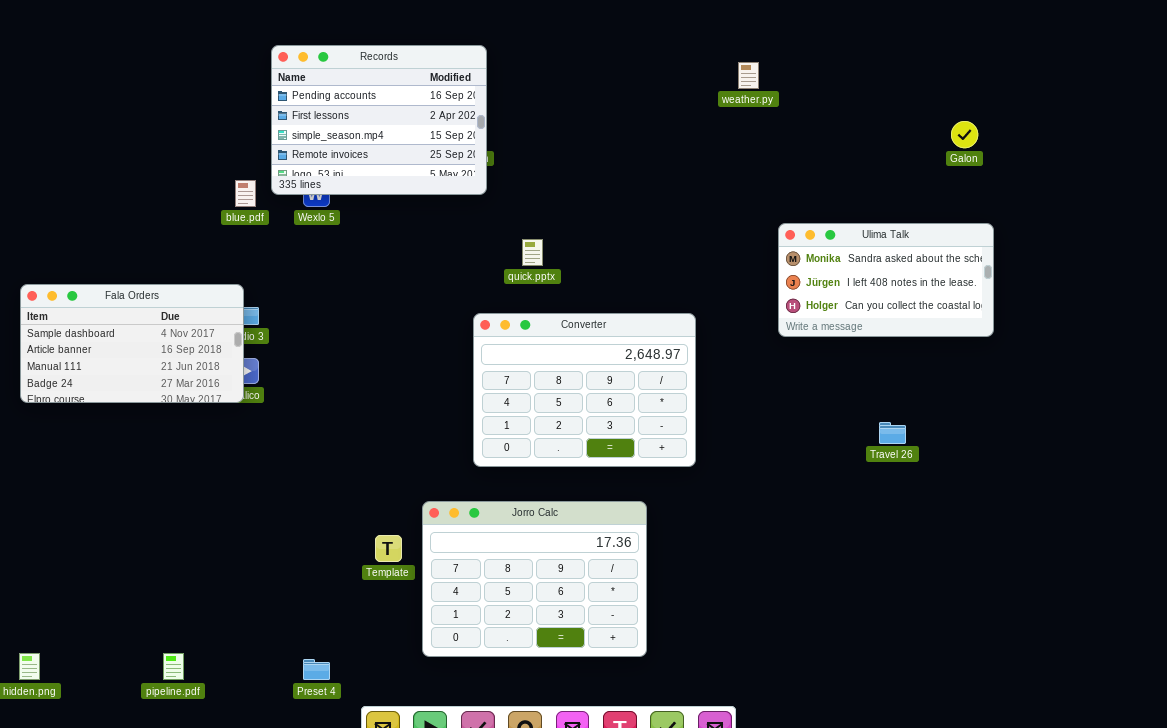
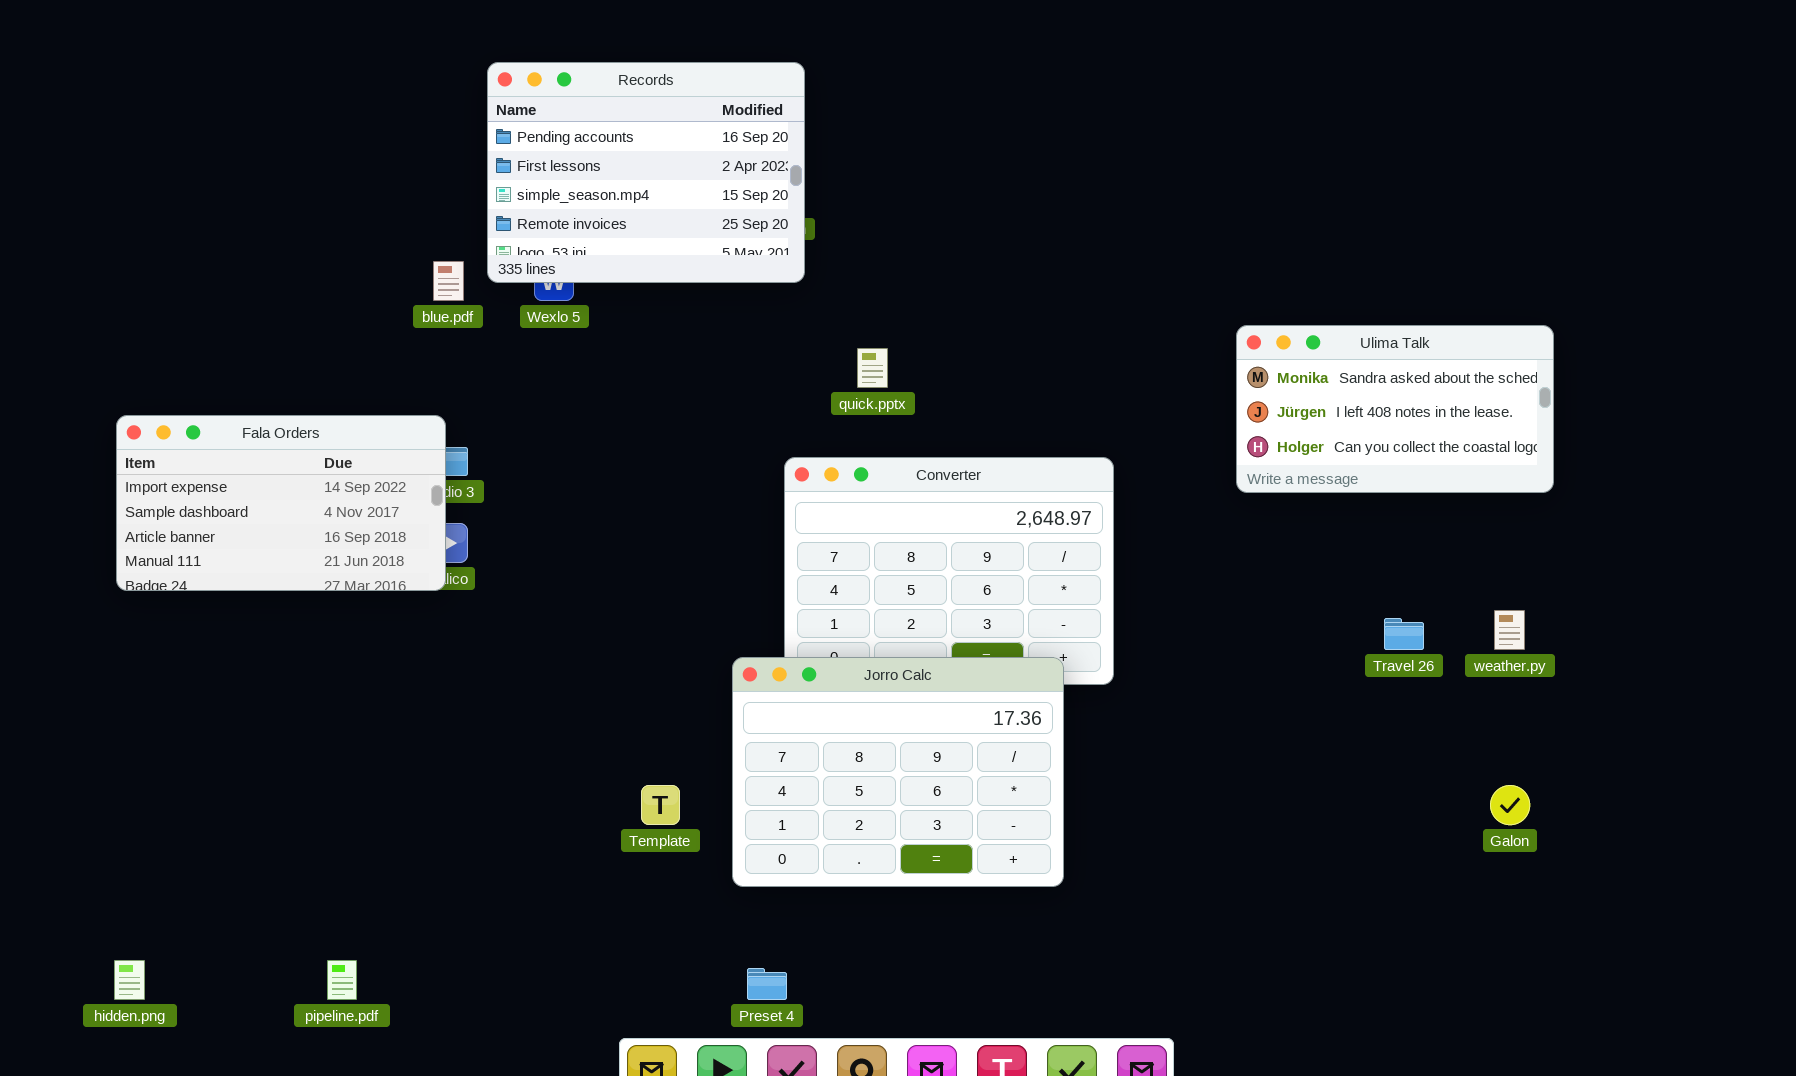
weather.py: [738,62,759,89] -> [1494,610,1525,650], moved
Galon: [951,121,978,148] -> [1490,785,1530,825], moved
Fala Orders: [20,284,244,403] -> [116,415,446,591], scrolled up 1 row
Jorro Calc: [422,501,647,657] -> [732,657,1064,887], moved
Preset 4: [303,659,330,680] -> [747,968,787,1000], moved

